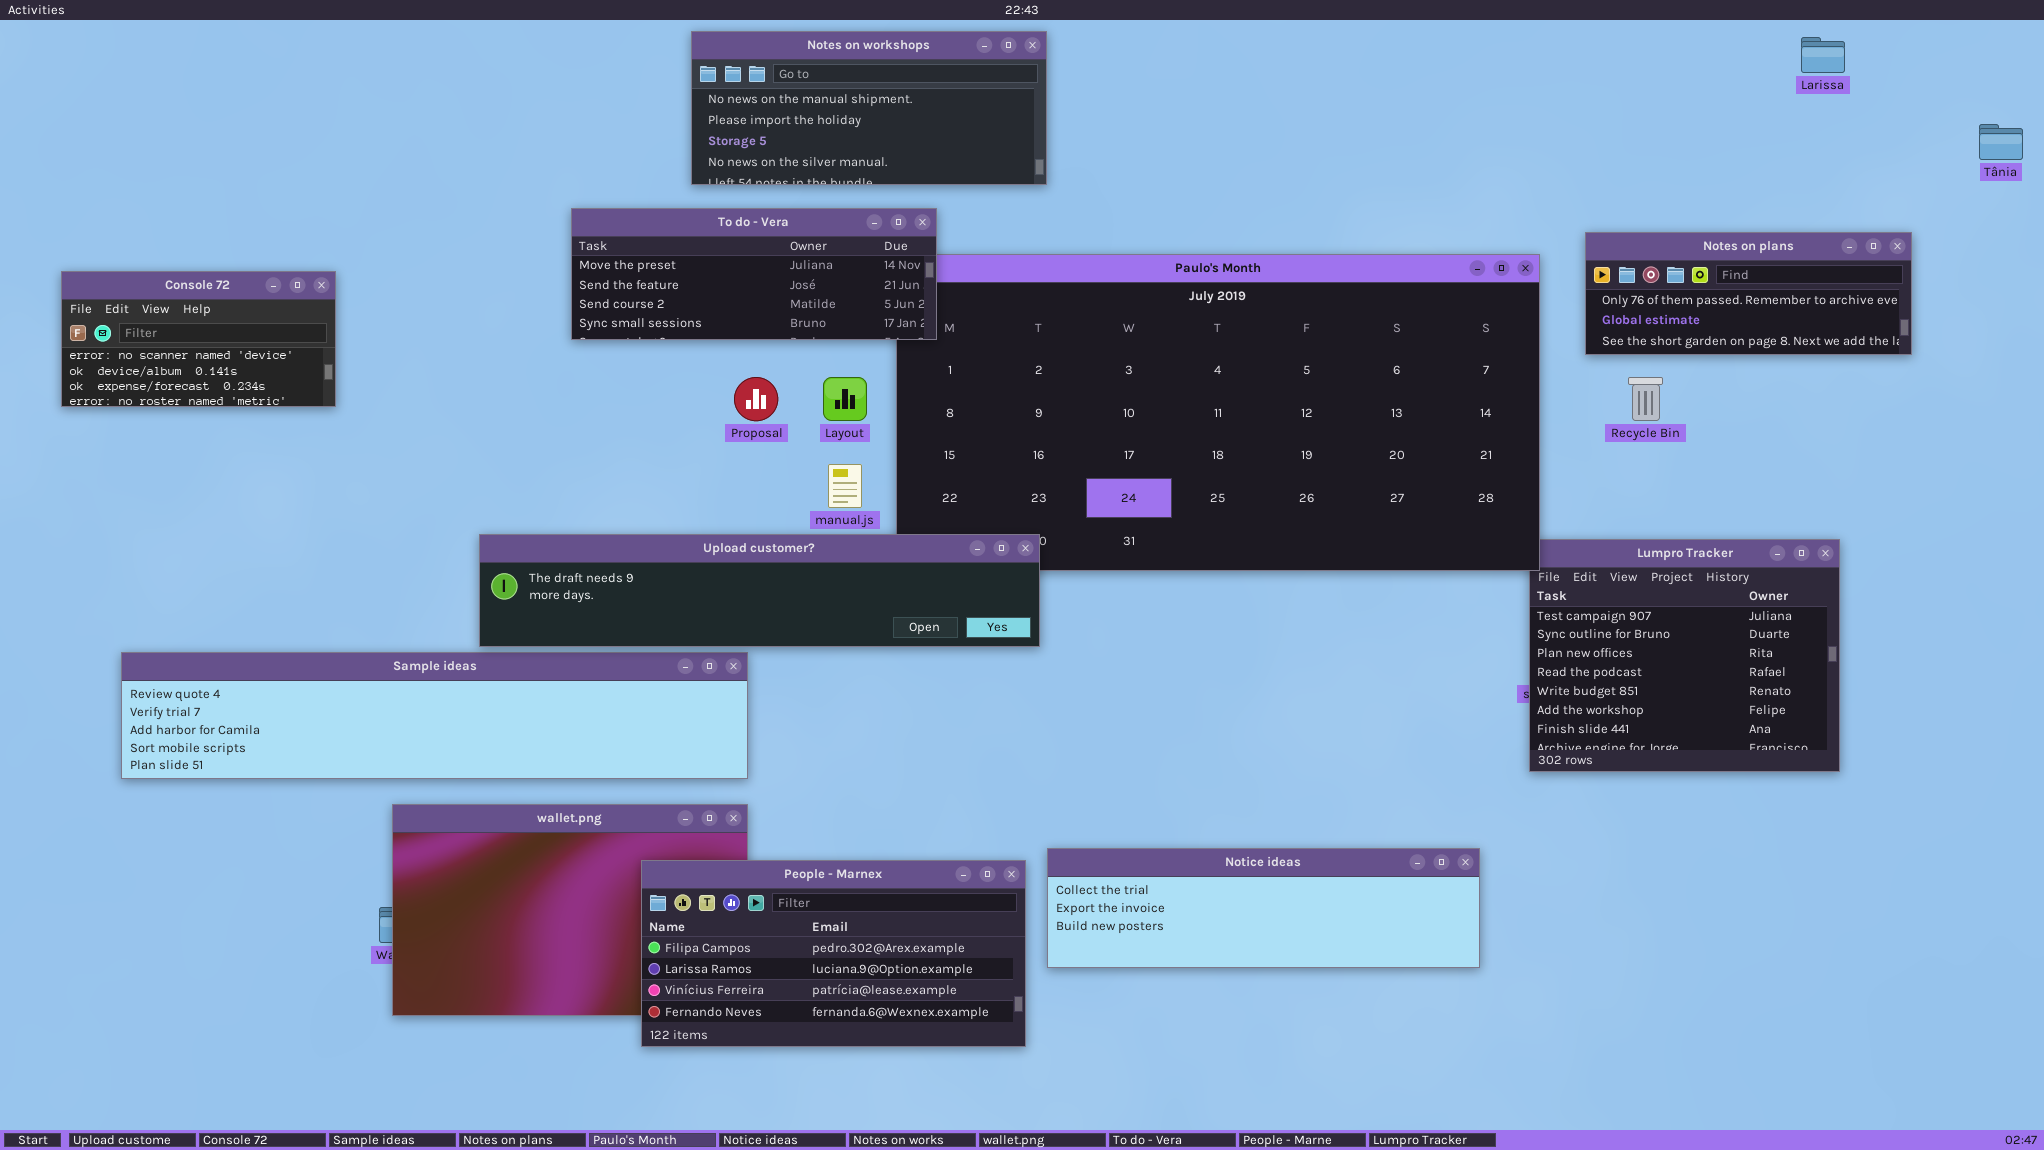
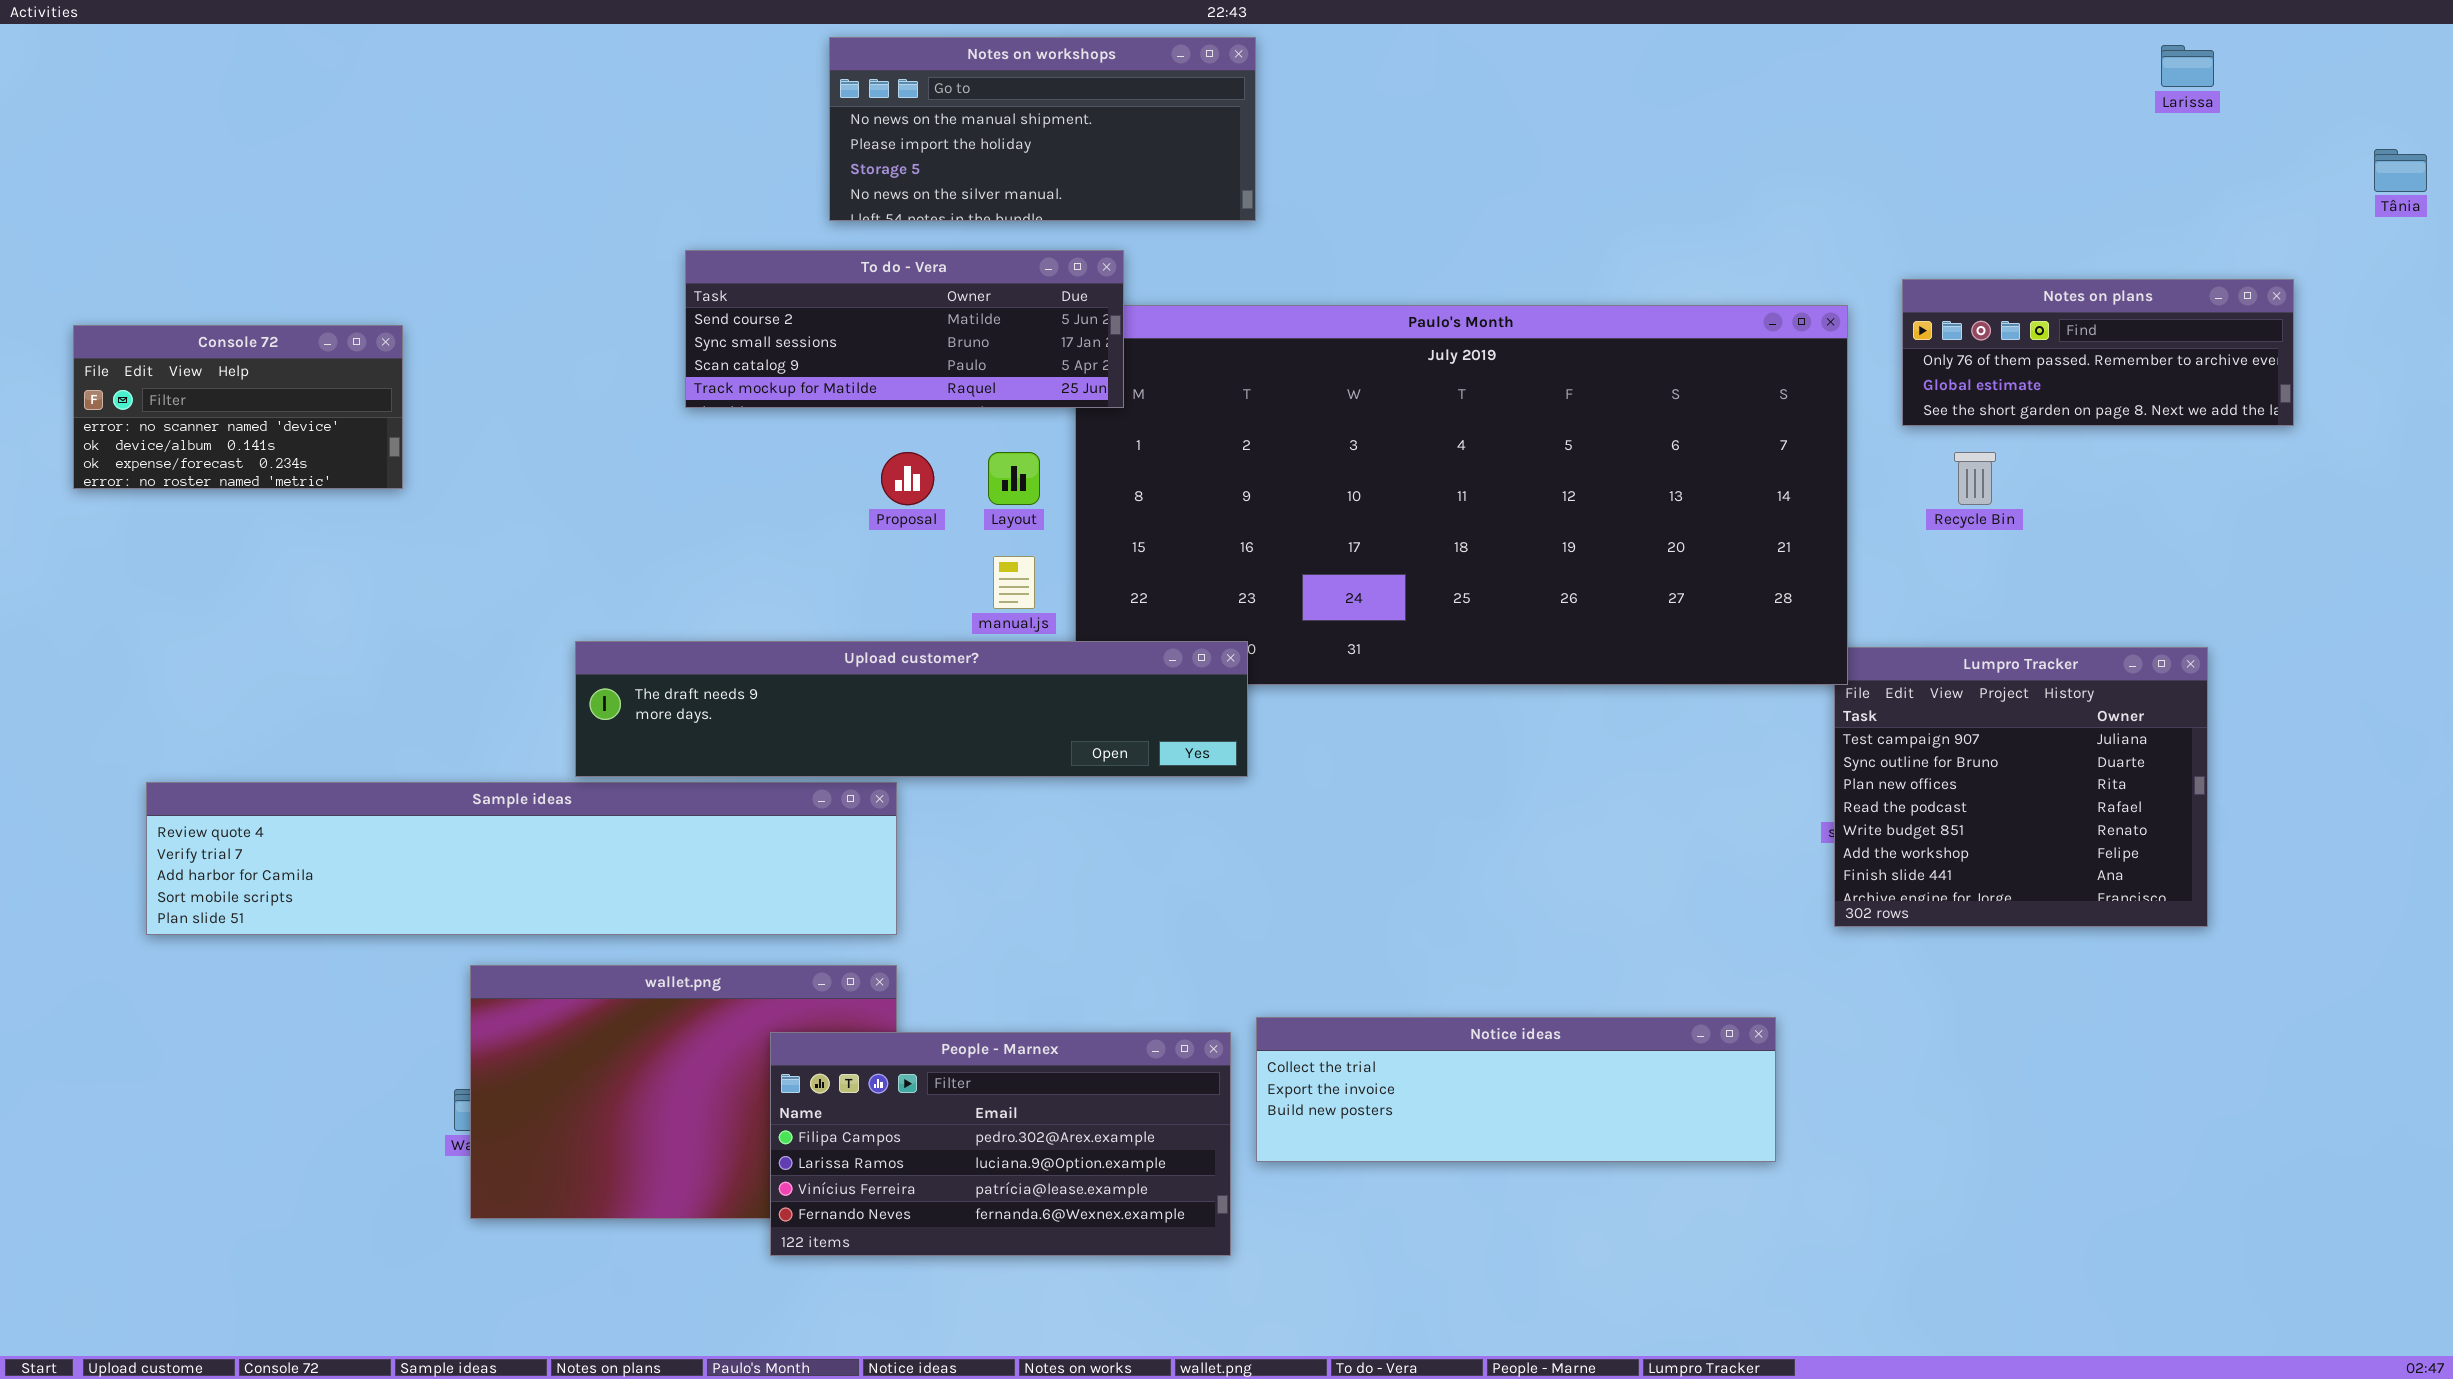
To do - Vera: [571,208,937,340] -> [685,250,1124,408], scrolled down 2 rows

